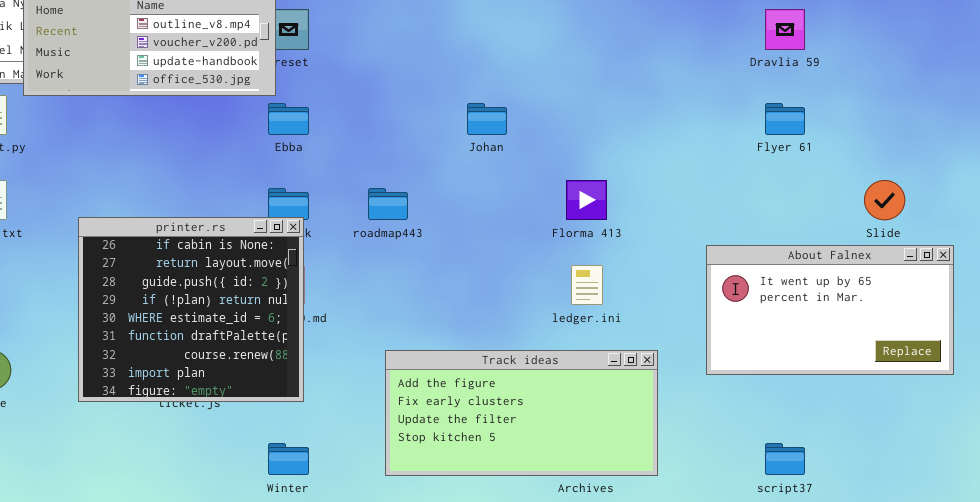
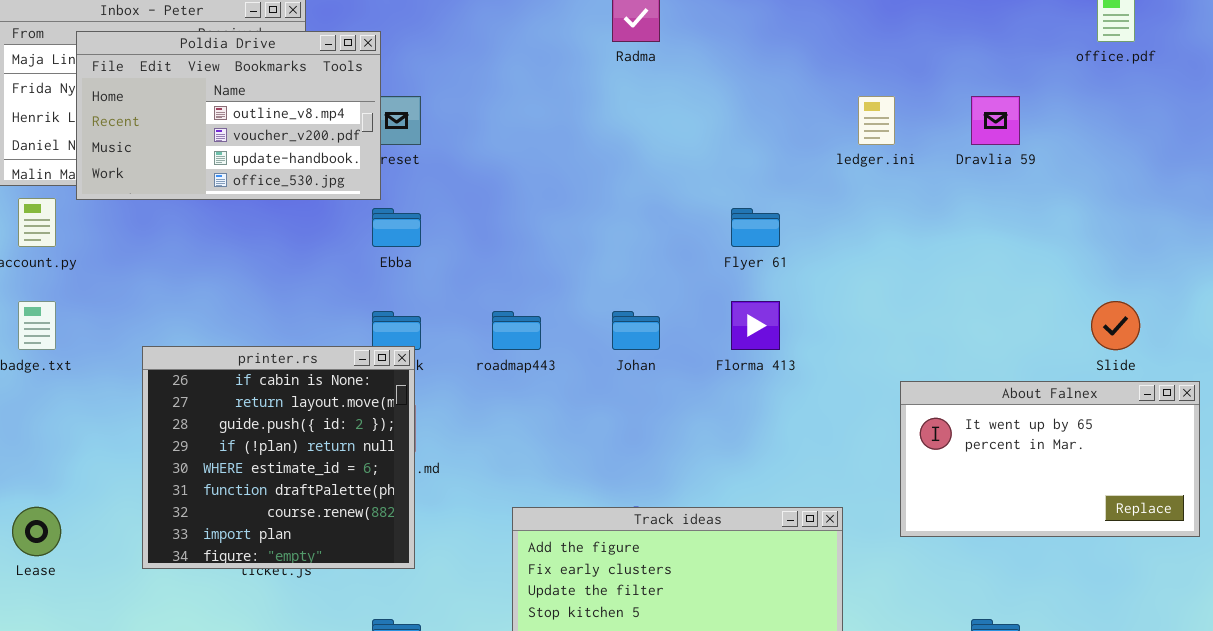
Johan: [467,103,507,135] -> [612,311,660,350], moved
Flyer 61: [765,103,805,135] -> [731,208,780,247], moved
ledger.ini: [571,265,603,305] -> [858,96,895,145], moved

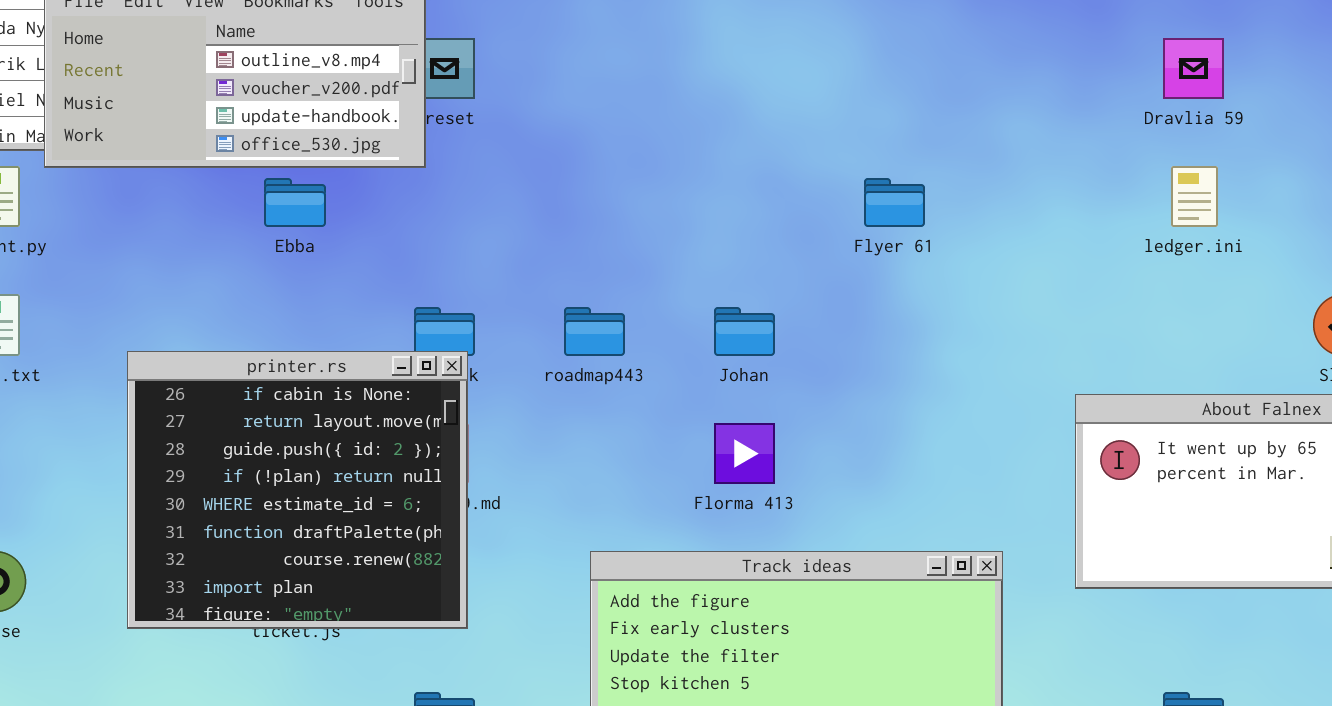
ledger.ini: [858,96,895,145] -> [1171,166,1218,227], moved
Ebba: [372,208,421,247] -> [264,178,326,227], moved
Florma 413: [731,301,780,350] -> [714,423,775,484], moved

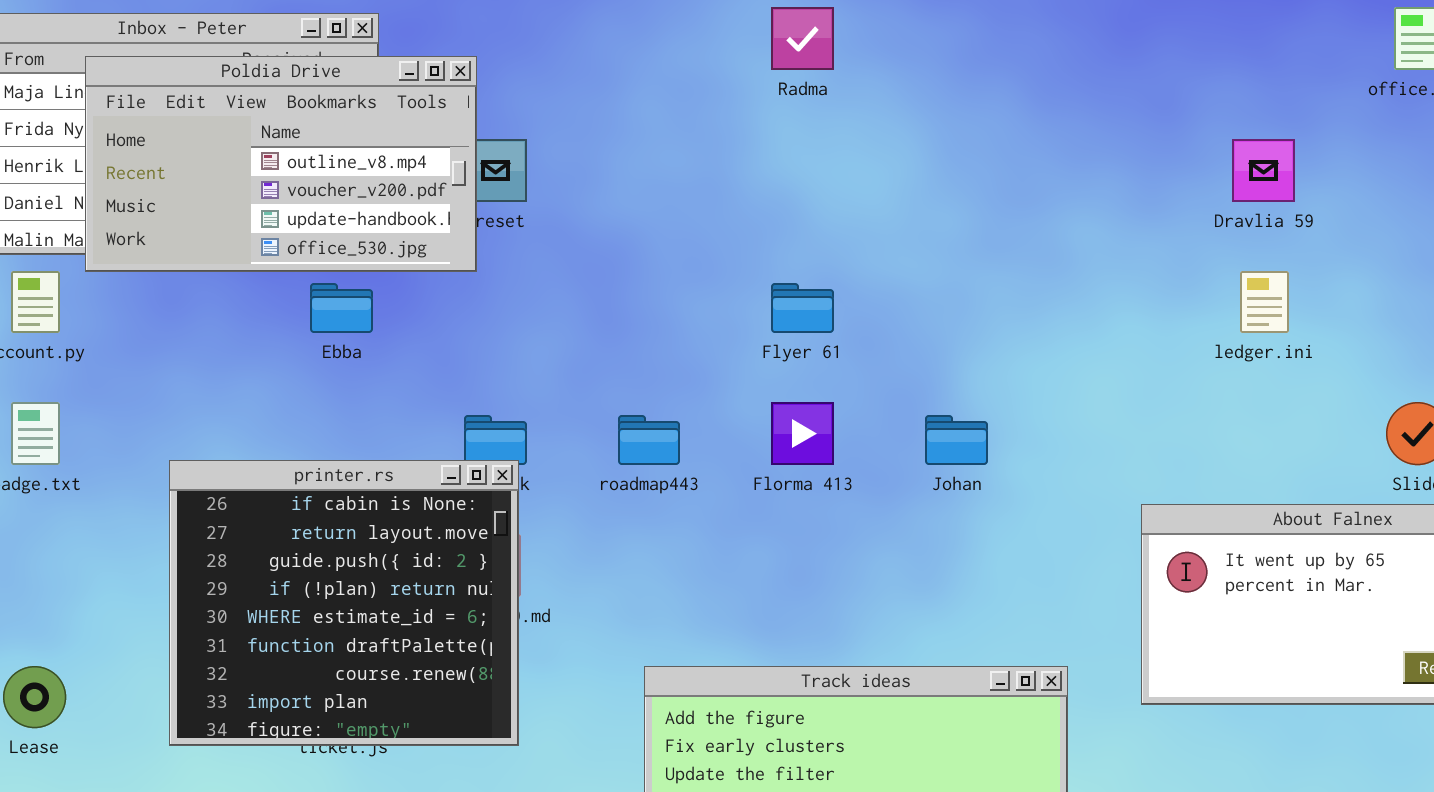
Flyer 61: [864,178,925,227] -> [771,283,834,333], moved
Johan: [714,307,775,356] -> [925,415,988,465], moved
Florma 413: [714,423,775,484] -> [771,402,834,465], moved

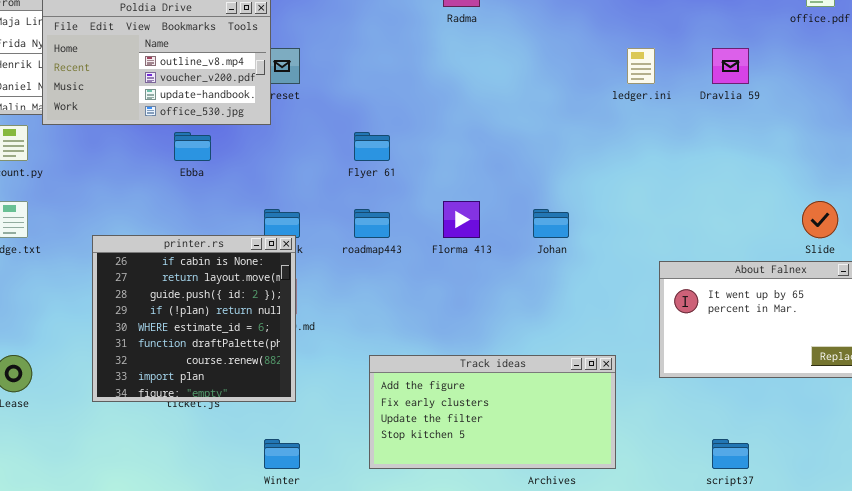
ledger.ini: [1240,271,1289,333] -> [627,48,655,84], moved
Flyer 61: [771,283,834,333] -> [354,132,390,161], moved

